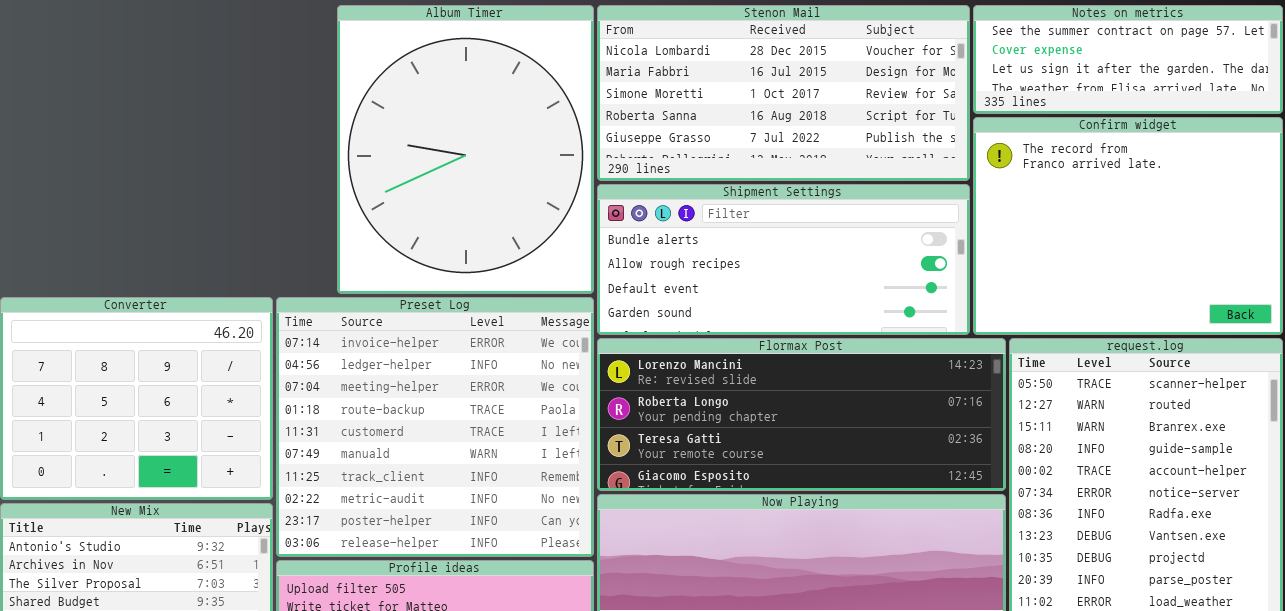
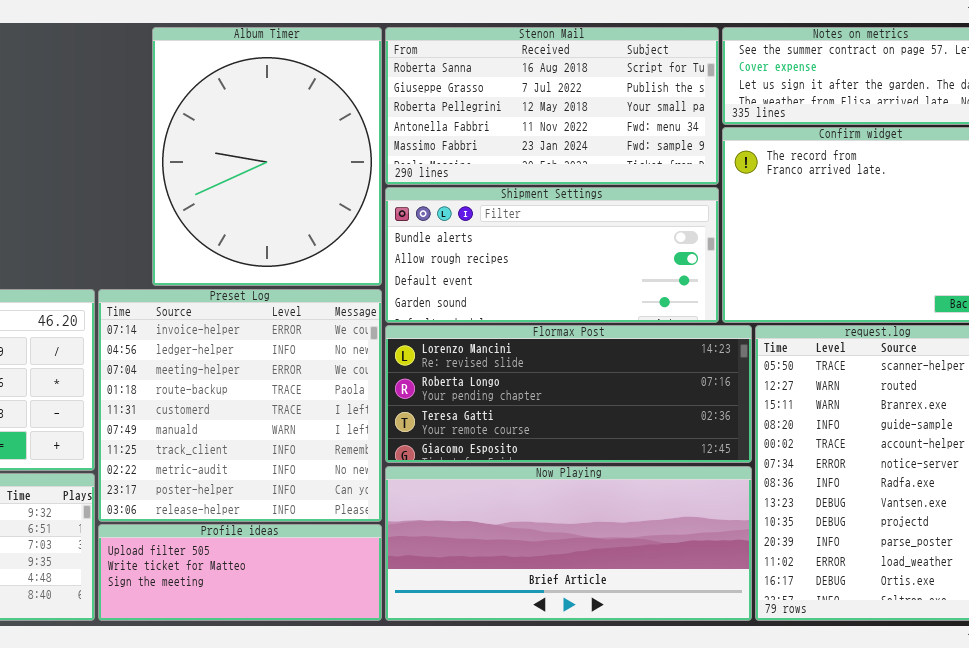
Stenon Mail: [597,5,970,181] -> [385,27,719,185], scrolled down 3 rows

